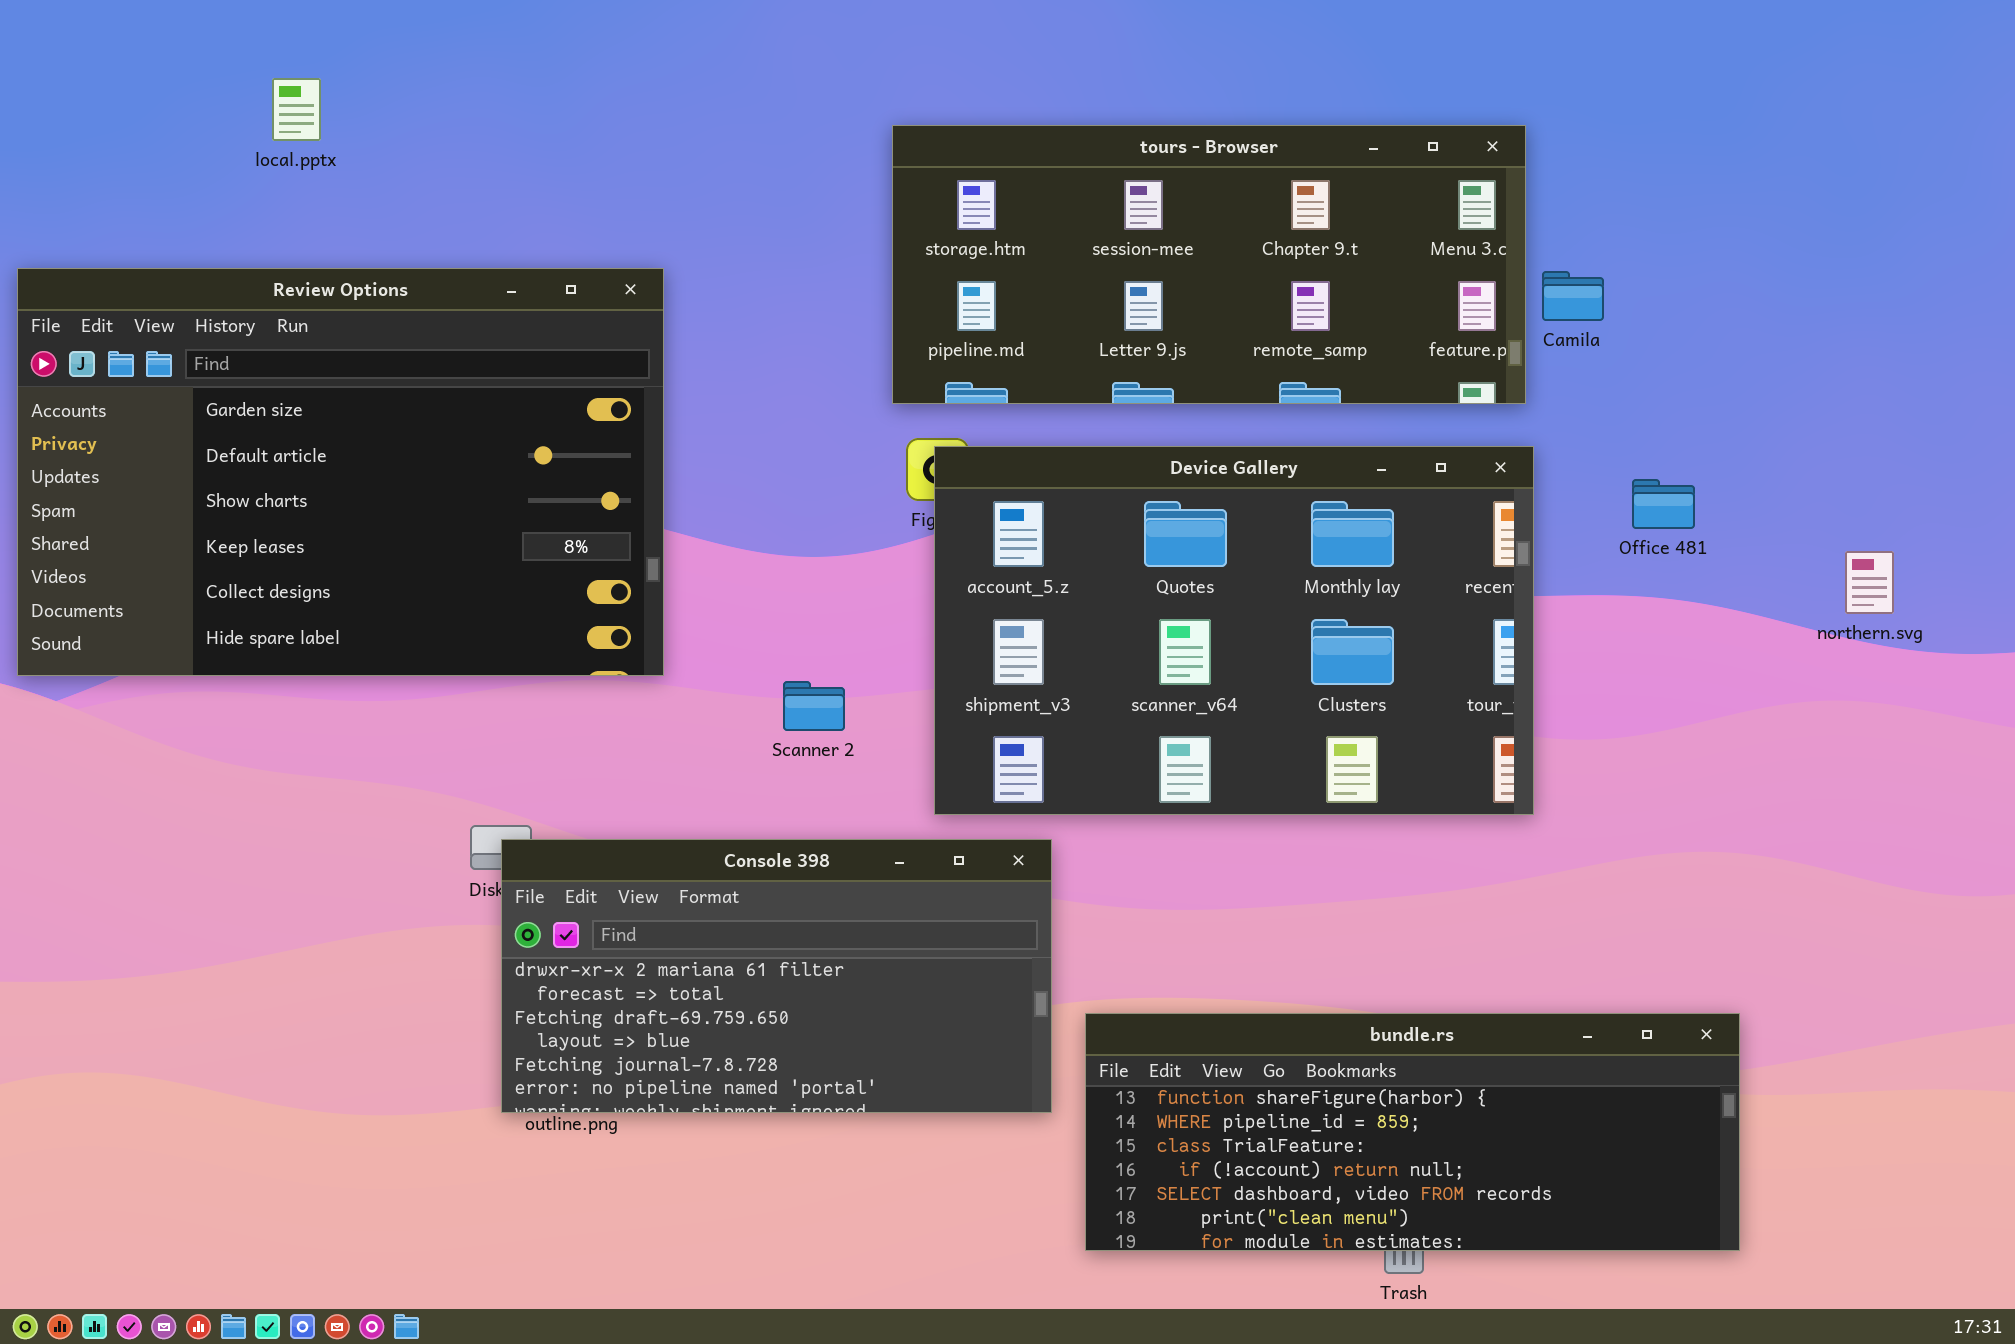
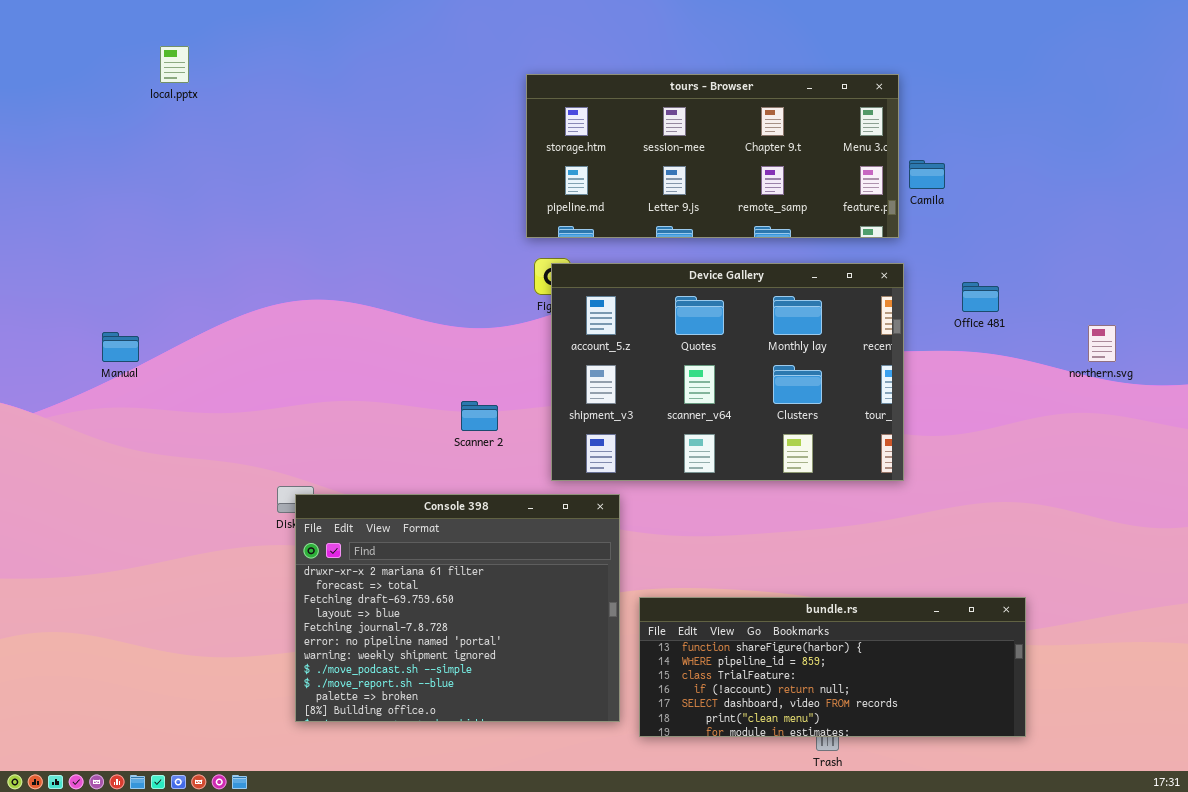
Review Options: [17,268,664,676] -> none, closed
Console 398: [501,839,1052,1113] -> [295,494,620,722], resized

